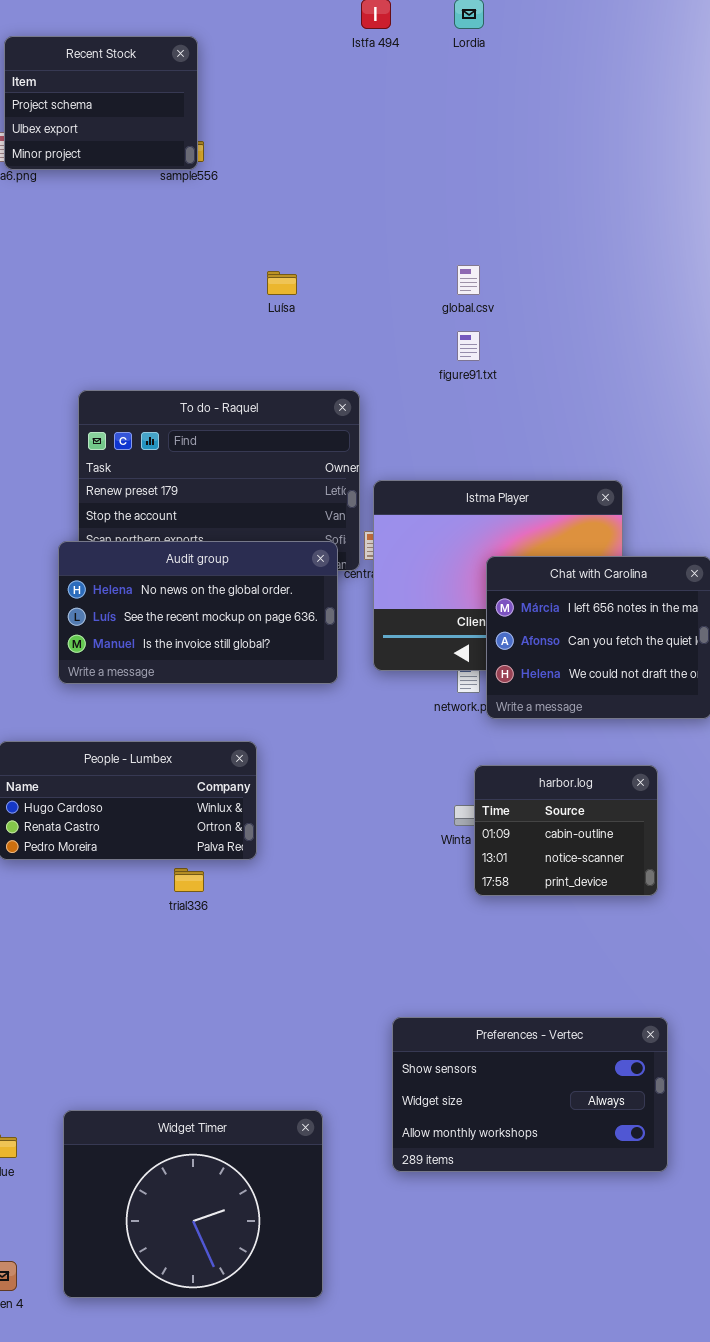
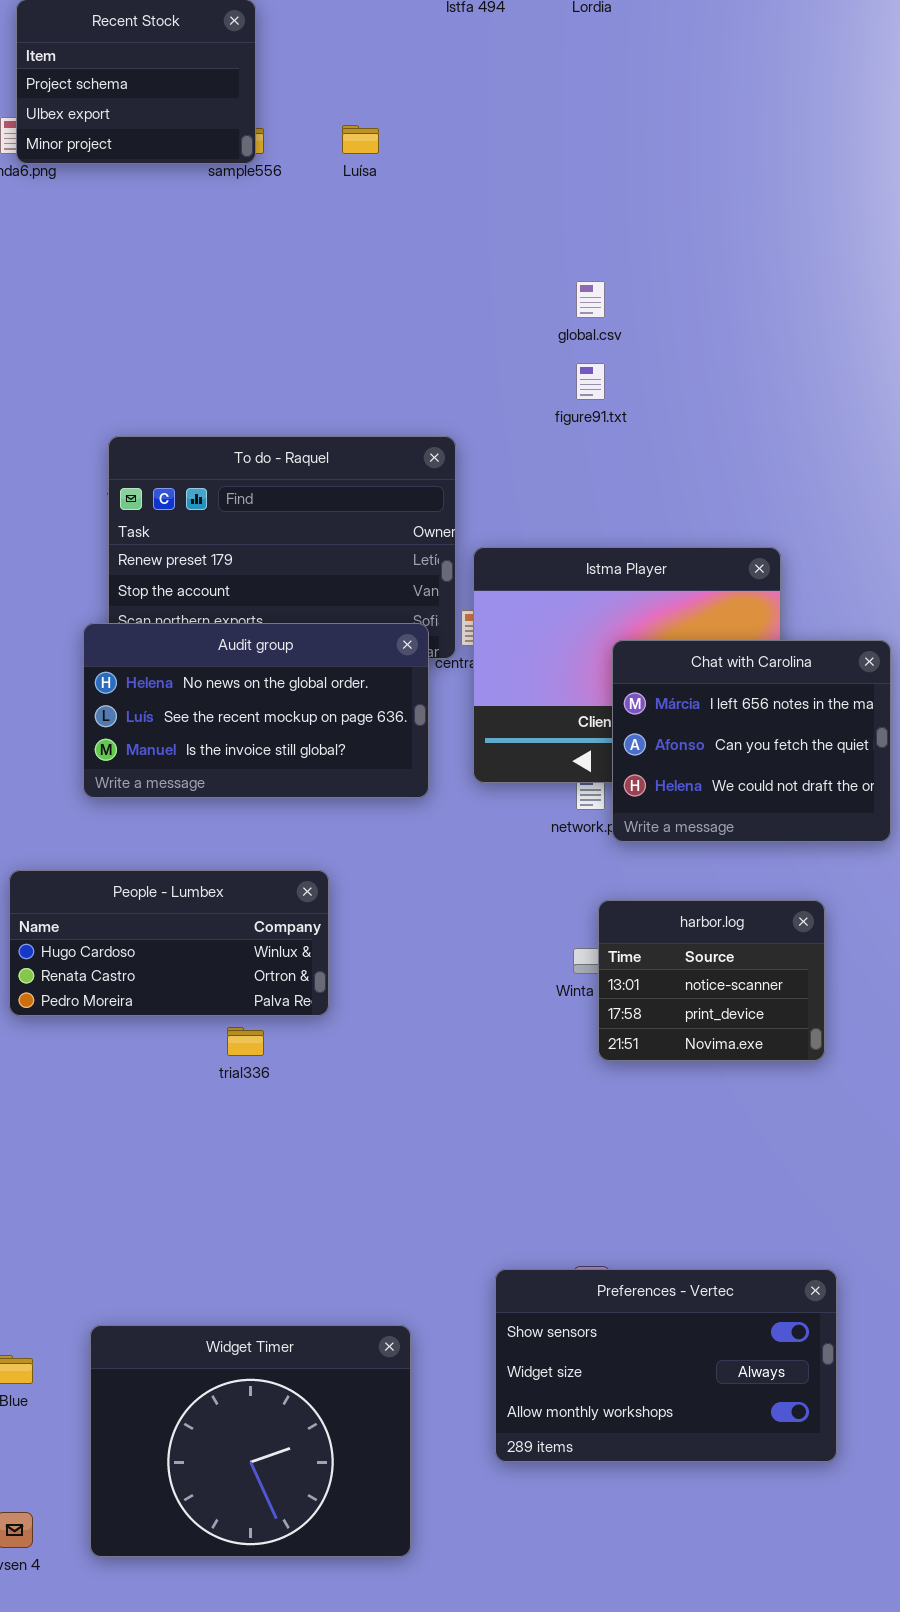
Luísa: [267,271,297,295] -> [342,125,379,154], moved
harbor.log: [474,765,658,896] -> [598,900,825,1061], scrolled down 1 row
Preferences - Vertec: [392,1017,668,1172] -> [495,1269,837,1462], moved

